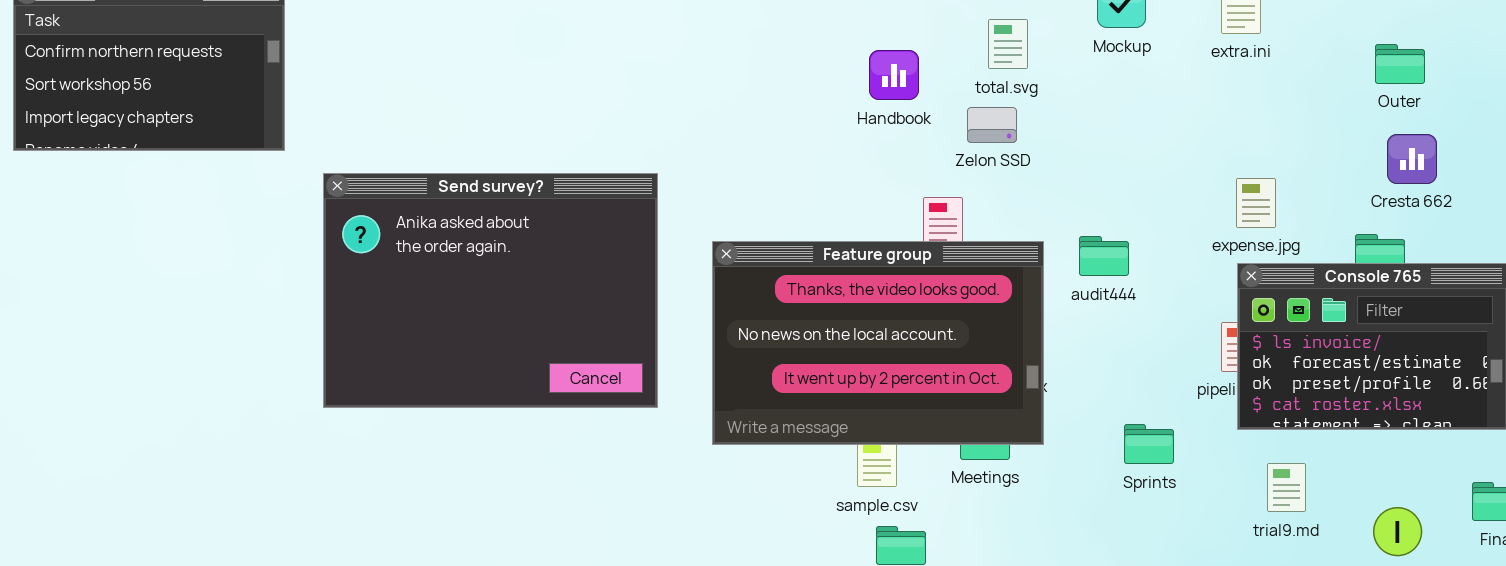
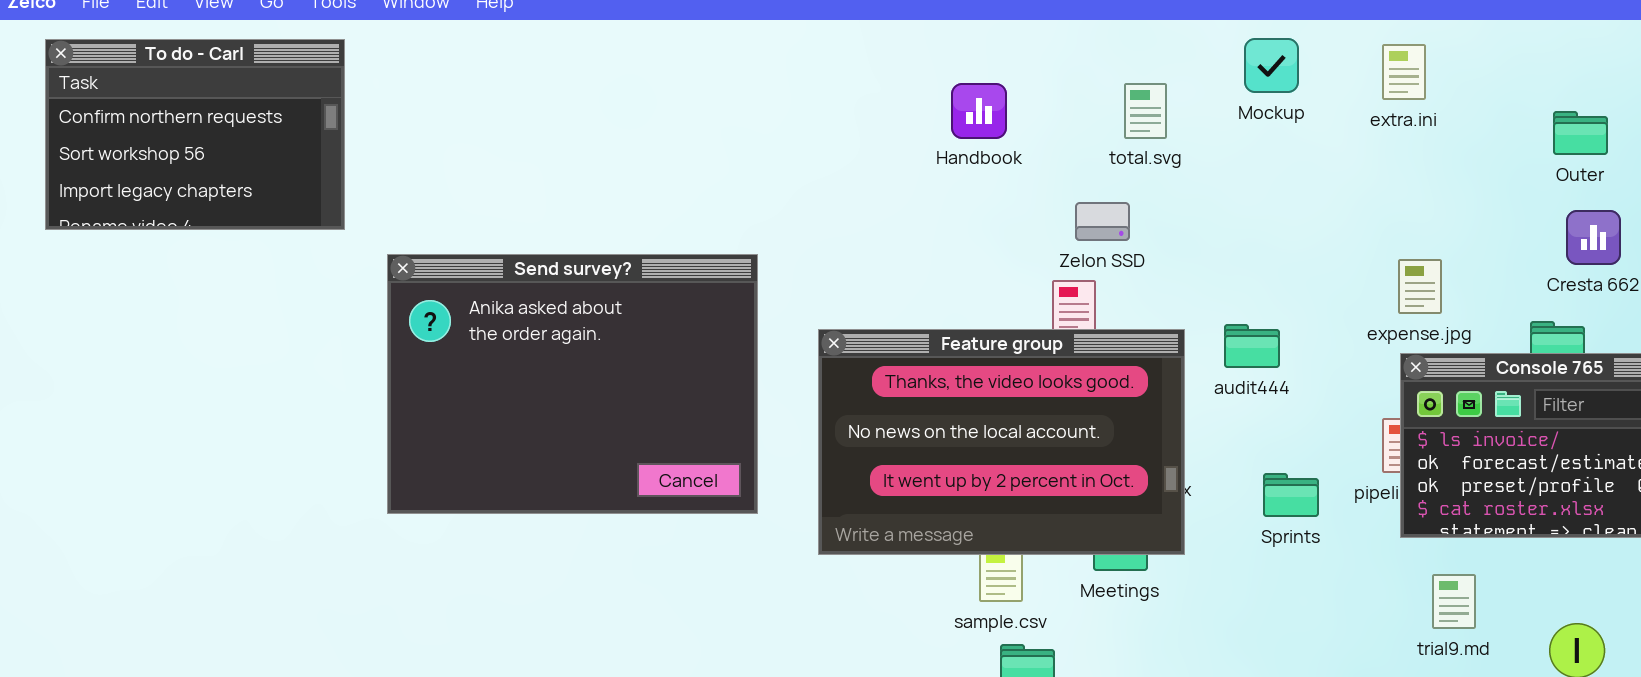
Handbook: [869,50,919,100] -> [951,83,1007,139], moved
Zelon SSD: [967,107,1017,143] -> [1075,202,1130,241], moved
Sprints: [1124,424,1174,464] -> [1263,473,1319,517], moved

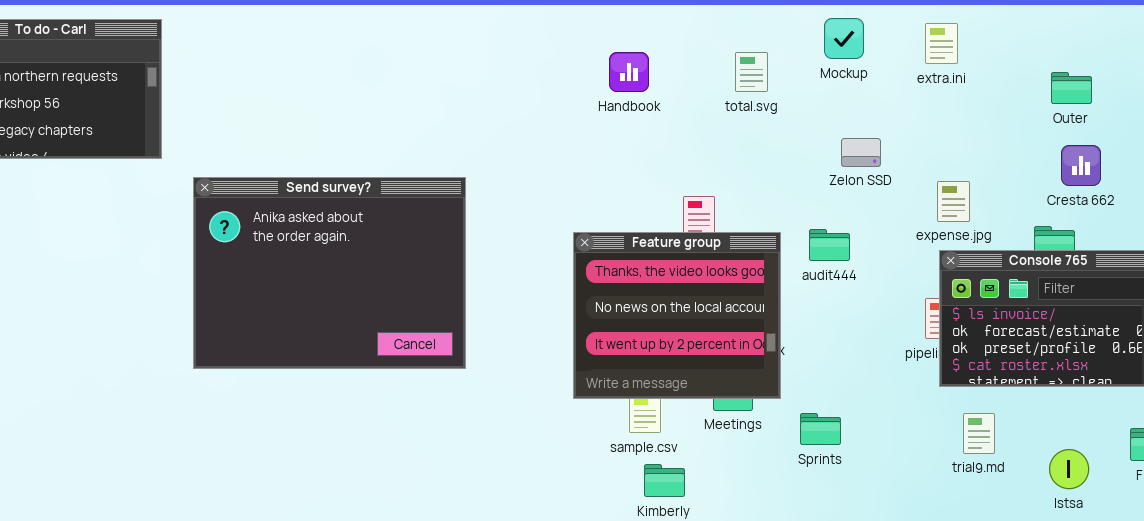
Zelon SSD: [1075,202,1130,241] -> [841,138,881,167], moved
Feature group: [818,329,1185,555] -> [573,232,781,399], resized
Sprints: [1263,473,1319,517] -> [800,413,841,445], moved

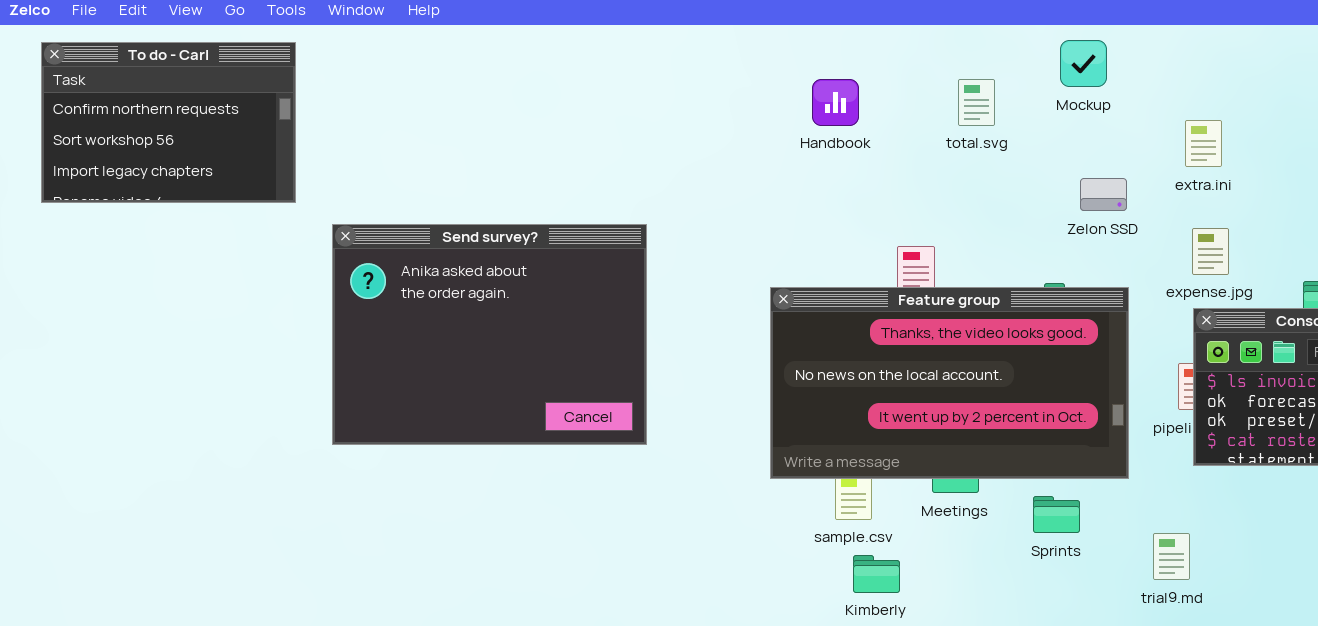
extra.ini: [925,23,958,64] -> [1185,120,1222,167], moved
Feature group: [573,232,781,399] -> [770,287,1129,479], resized
trial9.md: [963,413,995,454] -> [1153,533,1190,580], moved

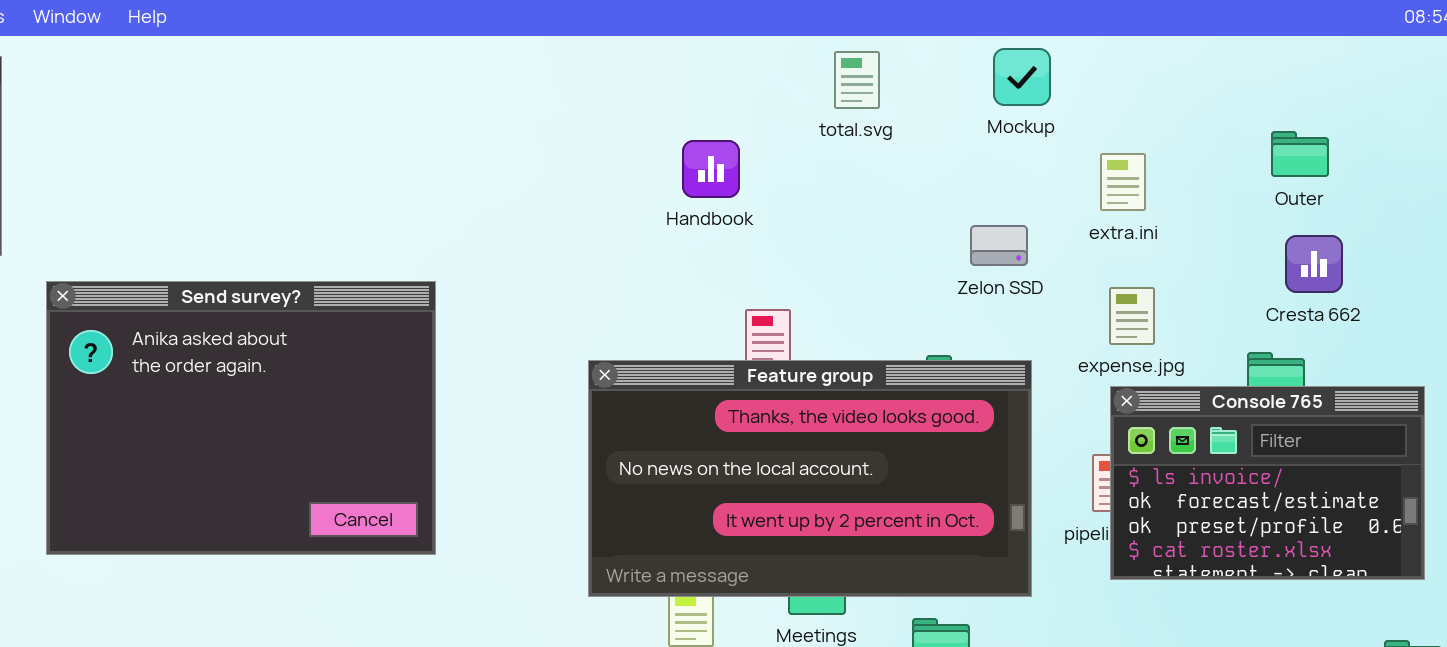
Mockup: [1060,40,1107,87] -> [993,48,1051,106], moved
Handbook: [812,79,859,126] -> [682,140,740,198], moved
total.svg: [958,79,995,126] -> [834,51,880,109], moved

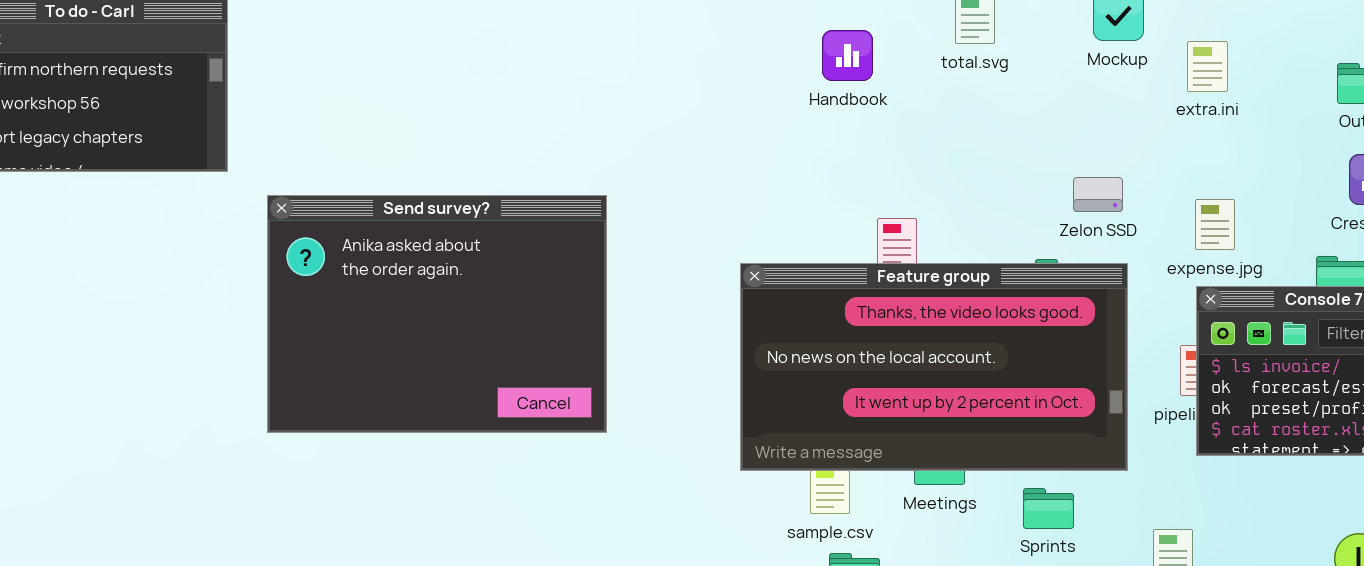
Handbook: [682,140,740,198] -> [822,30,873,81], moved
extra.ini: [1100,153,1146,211] -> [1187,41,1228,92], moved
Zelon SSD: [970,225,1028,266] -> [1073,177,1123,212], moved

